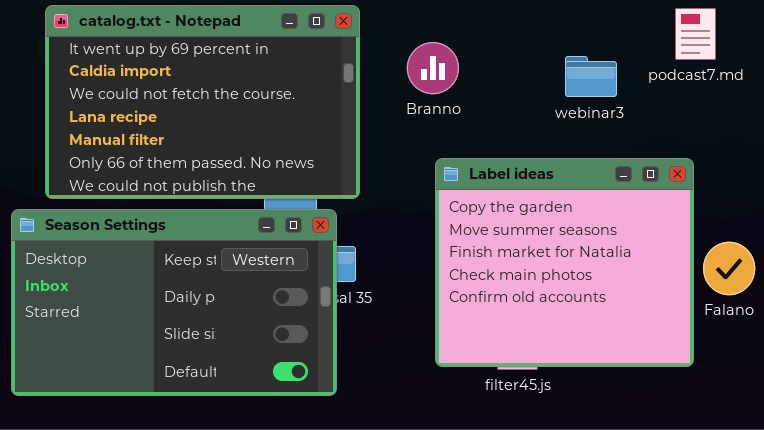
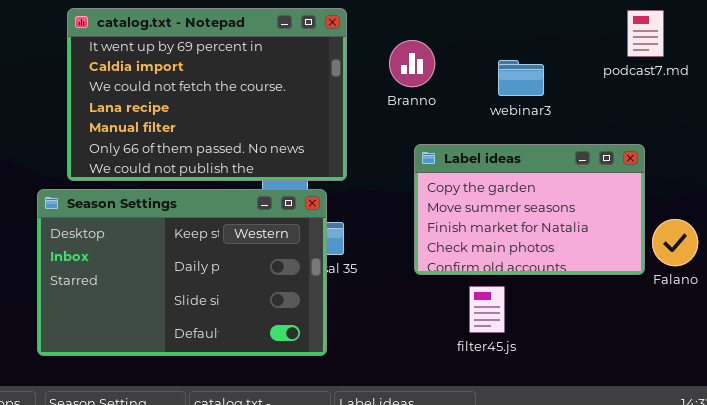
webinar3: [565,56,617,97] -> [498,60,544,96], moved
Label ideas: [435,158,694,367] -> [414,144,645,275], resized

